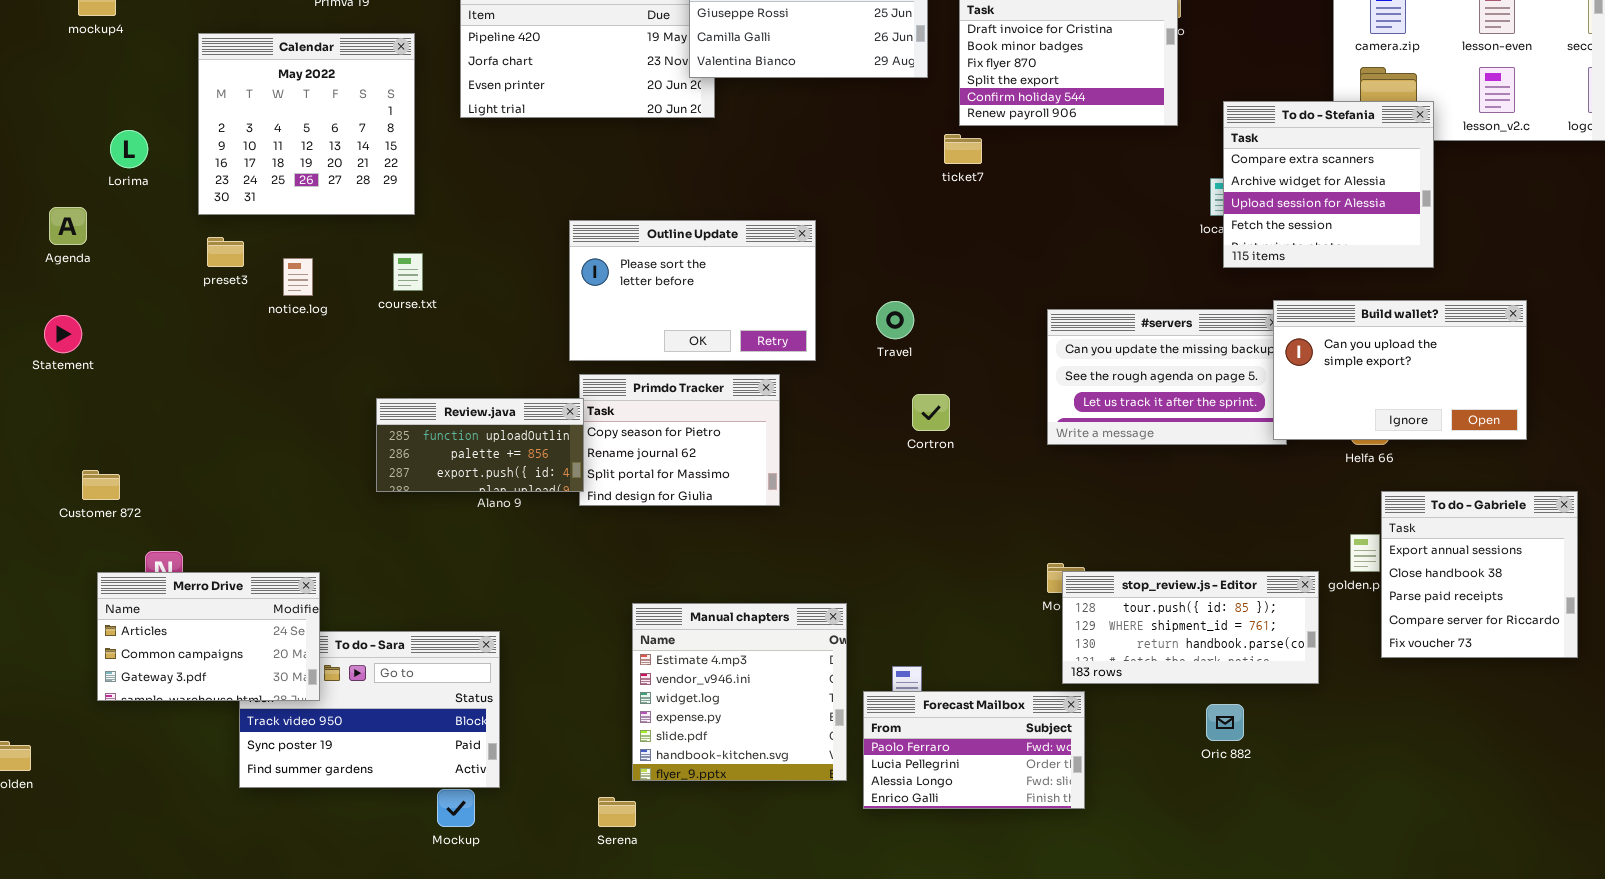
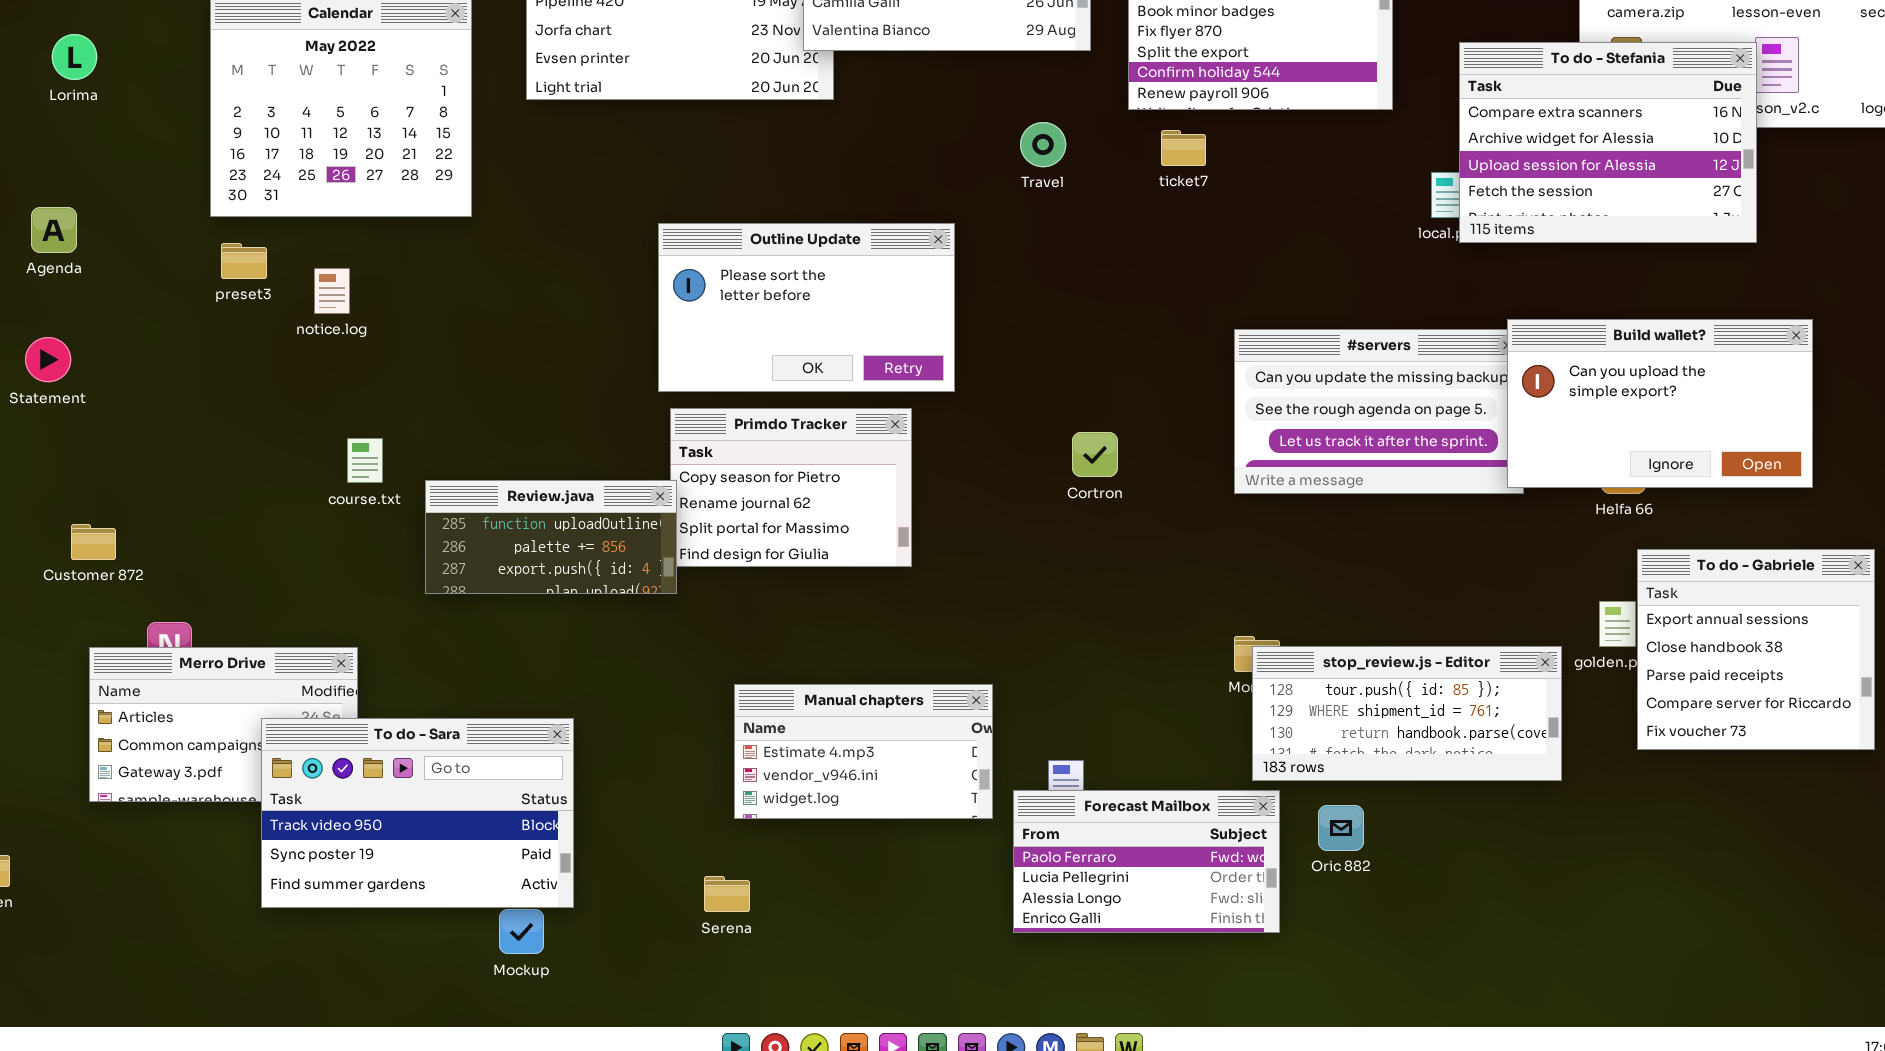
To do - Stefania: [1223,101,1434,268] -> [1459,42,1757,243], moved, resized
Lorima: [110,130,148,168] -> [52,34,97,80], moved
ticket7: [944,134,982,164] -> [1161,130,1206,166], moved
course.txt: [393,253,423,291] -> [347,438,383,483], moved
Travel: [876,301,914,339] -> [1020,122,1066,167], moved
Review.java: [376,398,584,492] -> [425,480,677,594], moved
Manual chapters: [632,603,847,781] -> [734,684,993,819], resized
To do - Sara: [239,631,500,788] -> [261,718,574,908], raised
Oric 882: [1206,704,1244,741] -> [1318,805,1364,851], moved
Serena: [598,797,636,827] -> [704,876,750,912], moved

